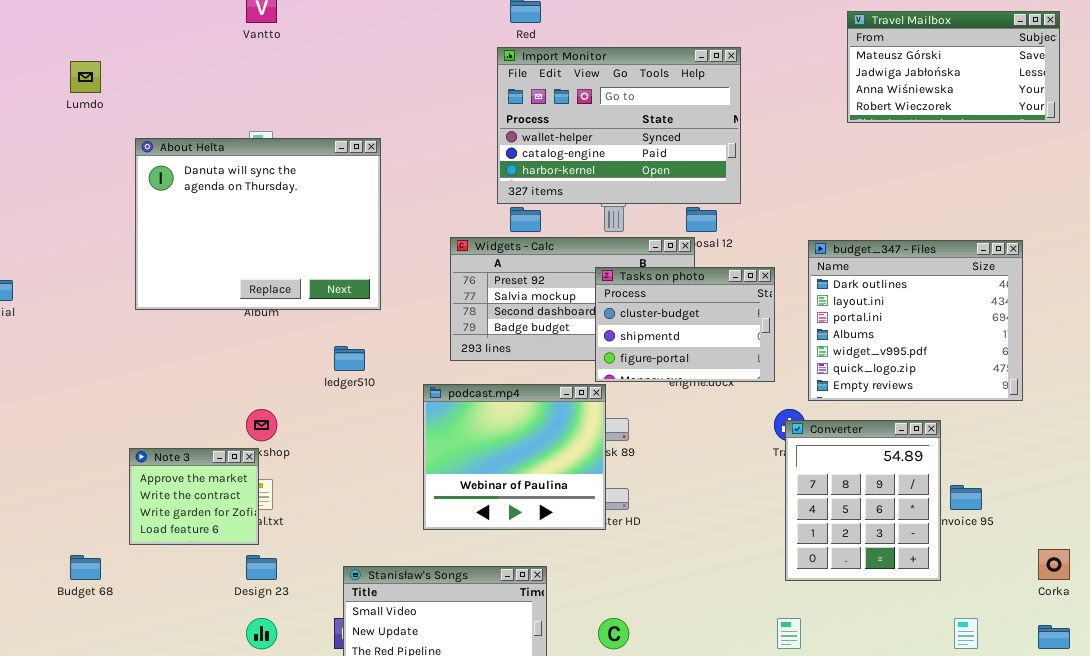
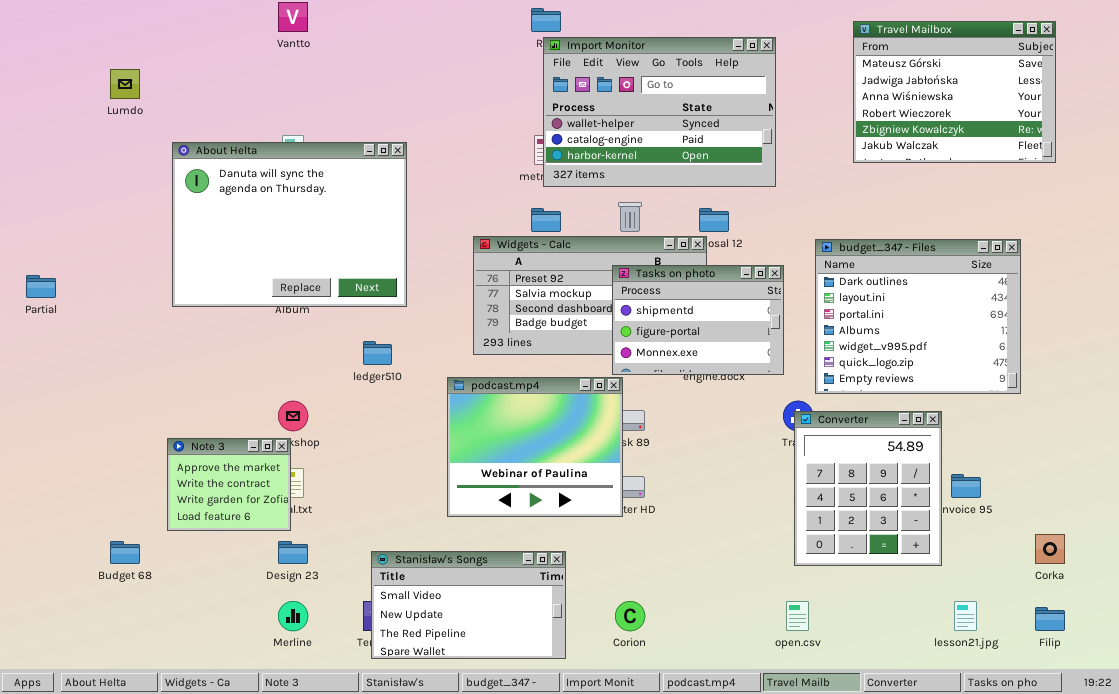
Travel Mailbox: [847,11,1060,123] -> [853,21,1056,163], resized
Import Monitor: [497,47,741,204] -> [543,37,776,187], moved
Tasks on photo: [595,267,775,382] -> [612,265,784,375], scrolled down 1 row

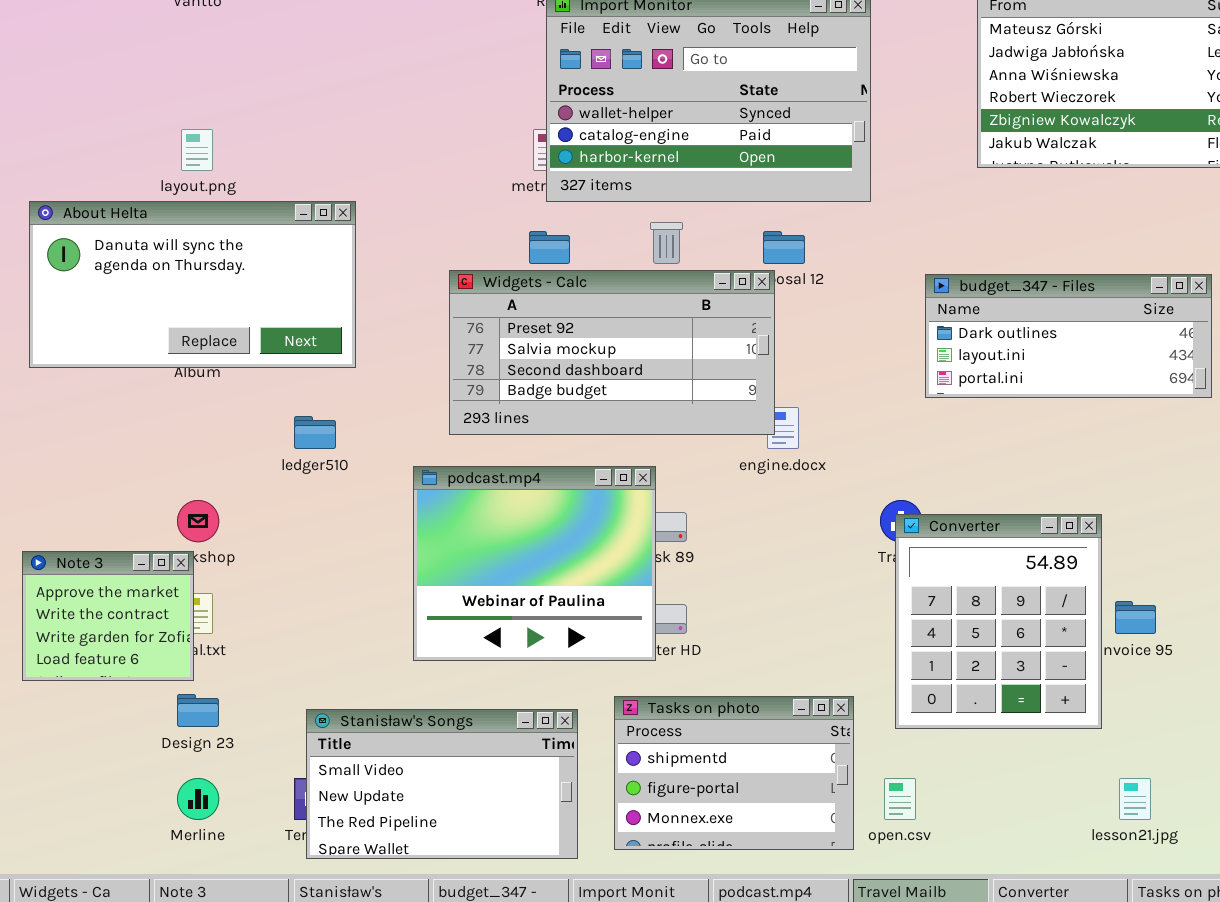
About Helta: [172,142,407,307] -> [29,201,356,368], resized
budget_347 - Files: [815,239,1021,394] -> [925,274,1212,398], resized
Tasks on photo: [612,265,784,375] -> [614,696,854,850], moved

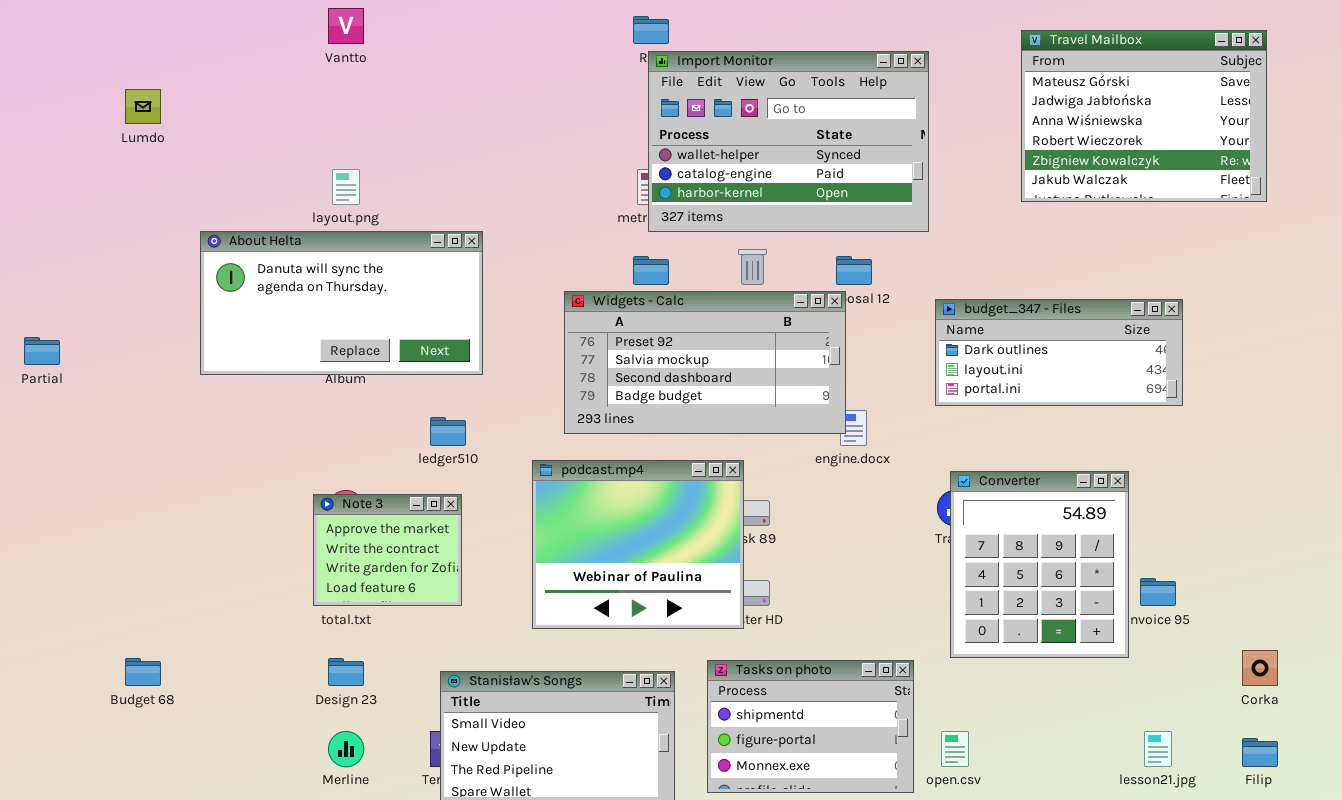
budget_347 - Files: [925,274,1212,398] -> [935,299,1183,406], moved
Converter: [895,514,1102,729] -> [950,471,1129,658], moved
Note 3: [22,551,194,681] -> [313,494,462,606], moved

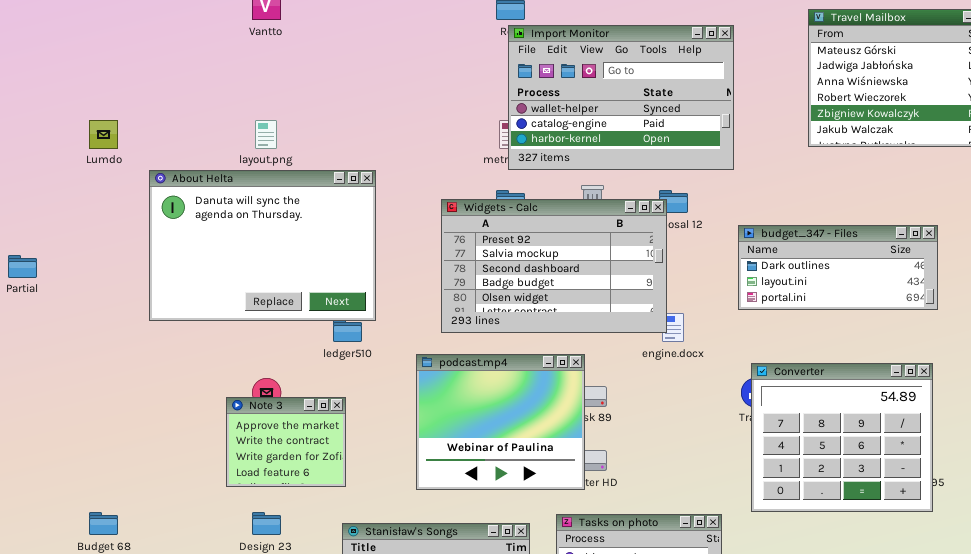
Lumdo: [125,89,161,124] -> [89,120,118,149], moved
About Helta: [200,231,483,375] -> [149,170,376,321], resized
Widgets - Calc: [564,291,846,434] -> [441,199,667,333], resized
Converter: [950,471,1129,658] -> [751,363,933,512], resized
Note 3: [313,494,462,606] -> [226,397,346,487], moved

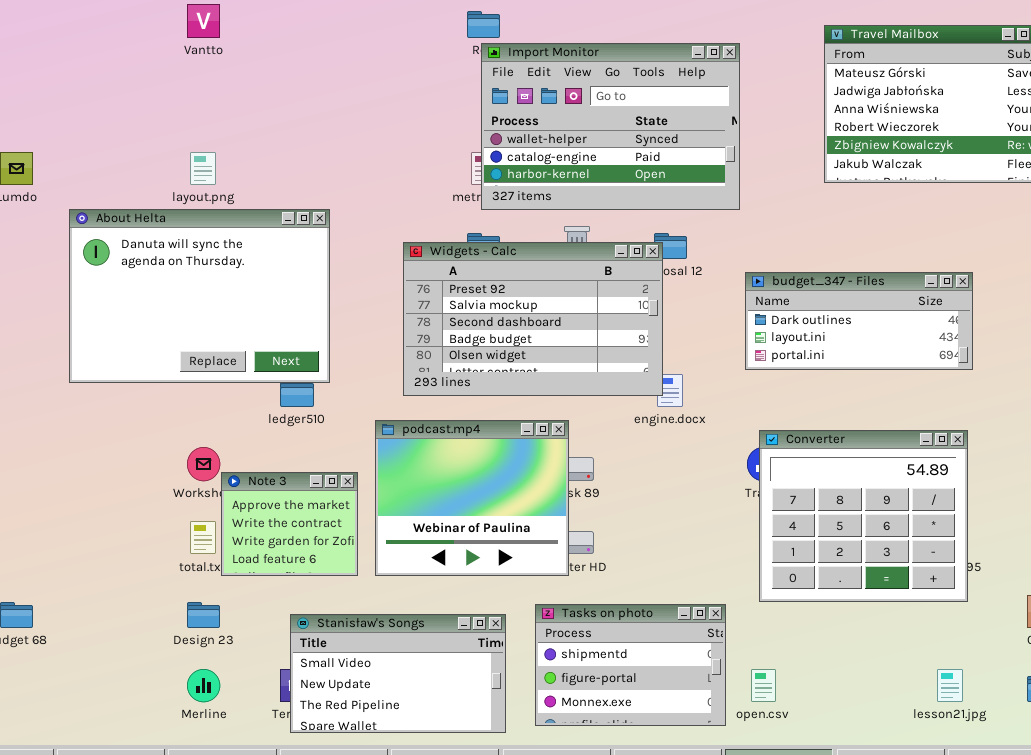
Note 3: [226,397,346,487] -> [221,472,358,576], moved

